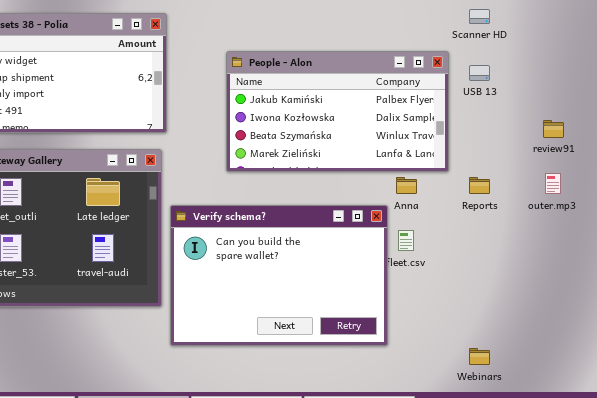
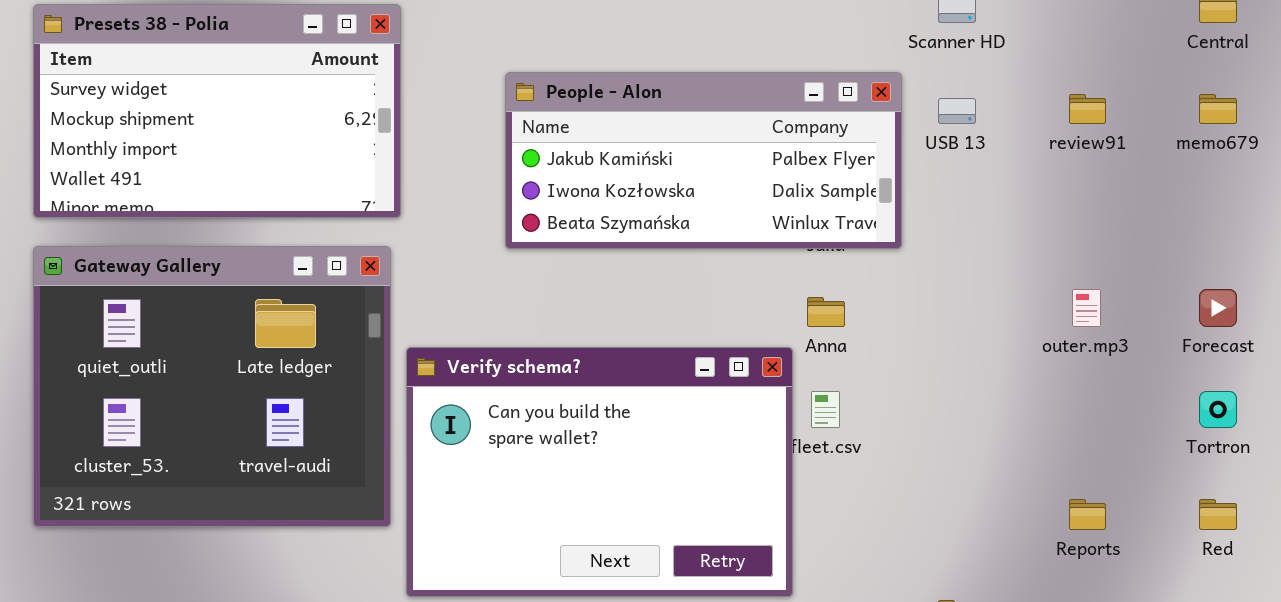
People - Alon: [226,51,449,172] -> [505,72,902,249], resized
review91: [543,120,564,138] -> [1069,94,1106,124], moved
Reports: [469,177,490,194] -> [1069,499,1106,530], moved

